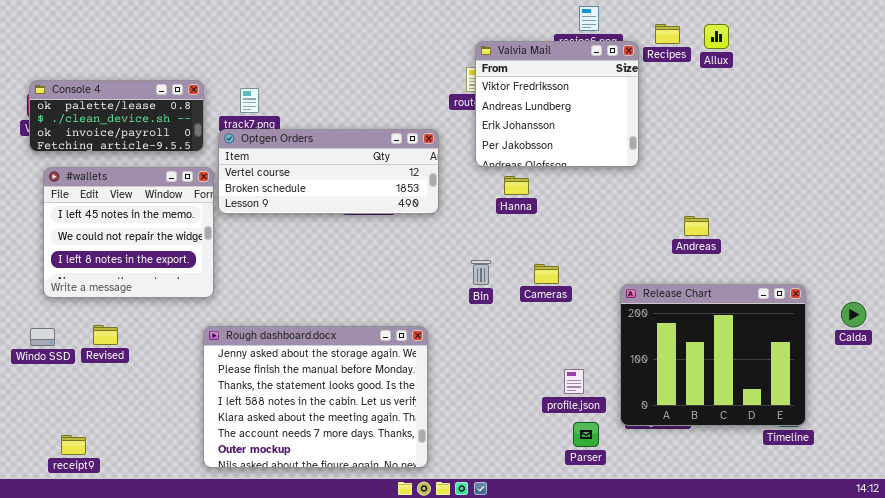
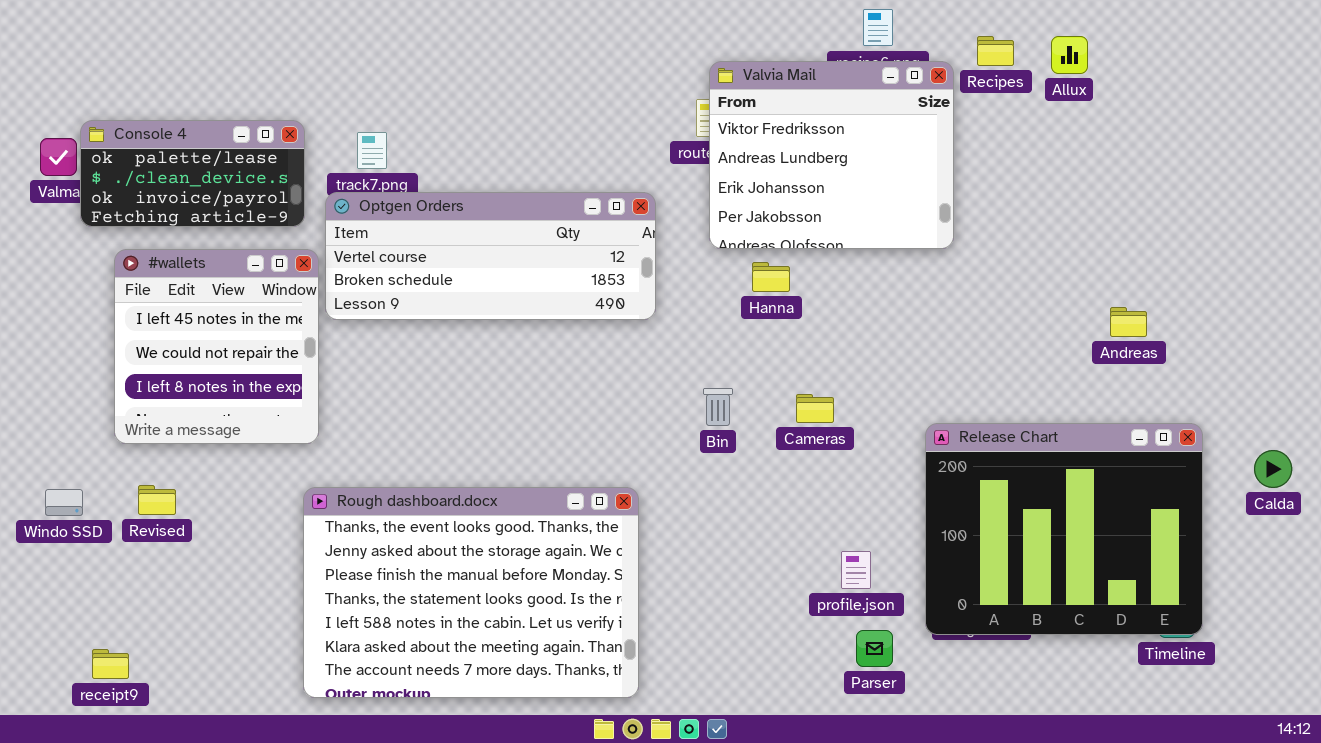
Console 4: [29,80,204,152] -> [80,120,305,227], resized
#wallets: [43,167,214,298] -> [114,249,319,444], resized
Andreas: [684,216,709,236] -> [1110,307,1147,337], moved
Rough dashboard.docx: [203,326,428,468] -> [303,487,639,698], scrolled up 1 row

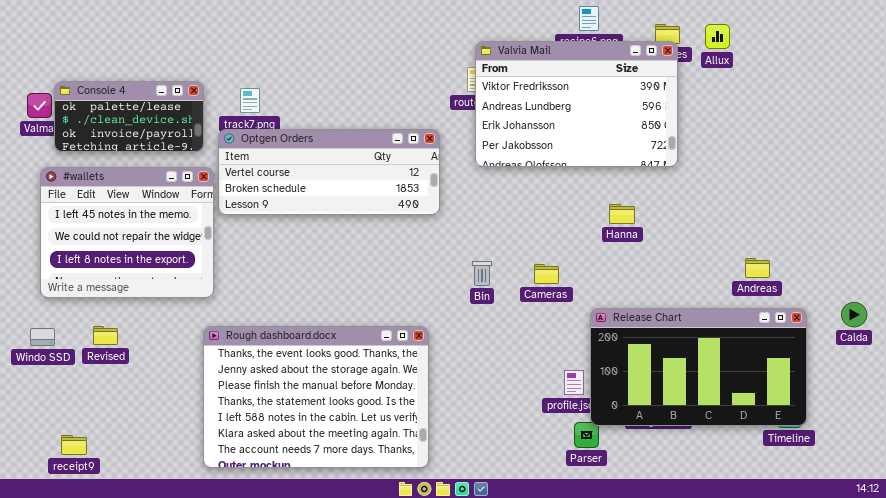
Valvia Mail: [709,61,954,249] -> [475,41,678,167], resized
#wallets: [114,249,319,444] -> [40,167,214,298], resized
Hanna: [752,262,790,292] -> [609,204,635,224], moved
Andreas: [1110,307,1147,337] -> [745,258,770,278], moved
Release Chart: [925,423,1203,635] -> [590,308,807,426], resized

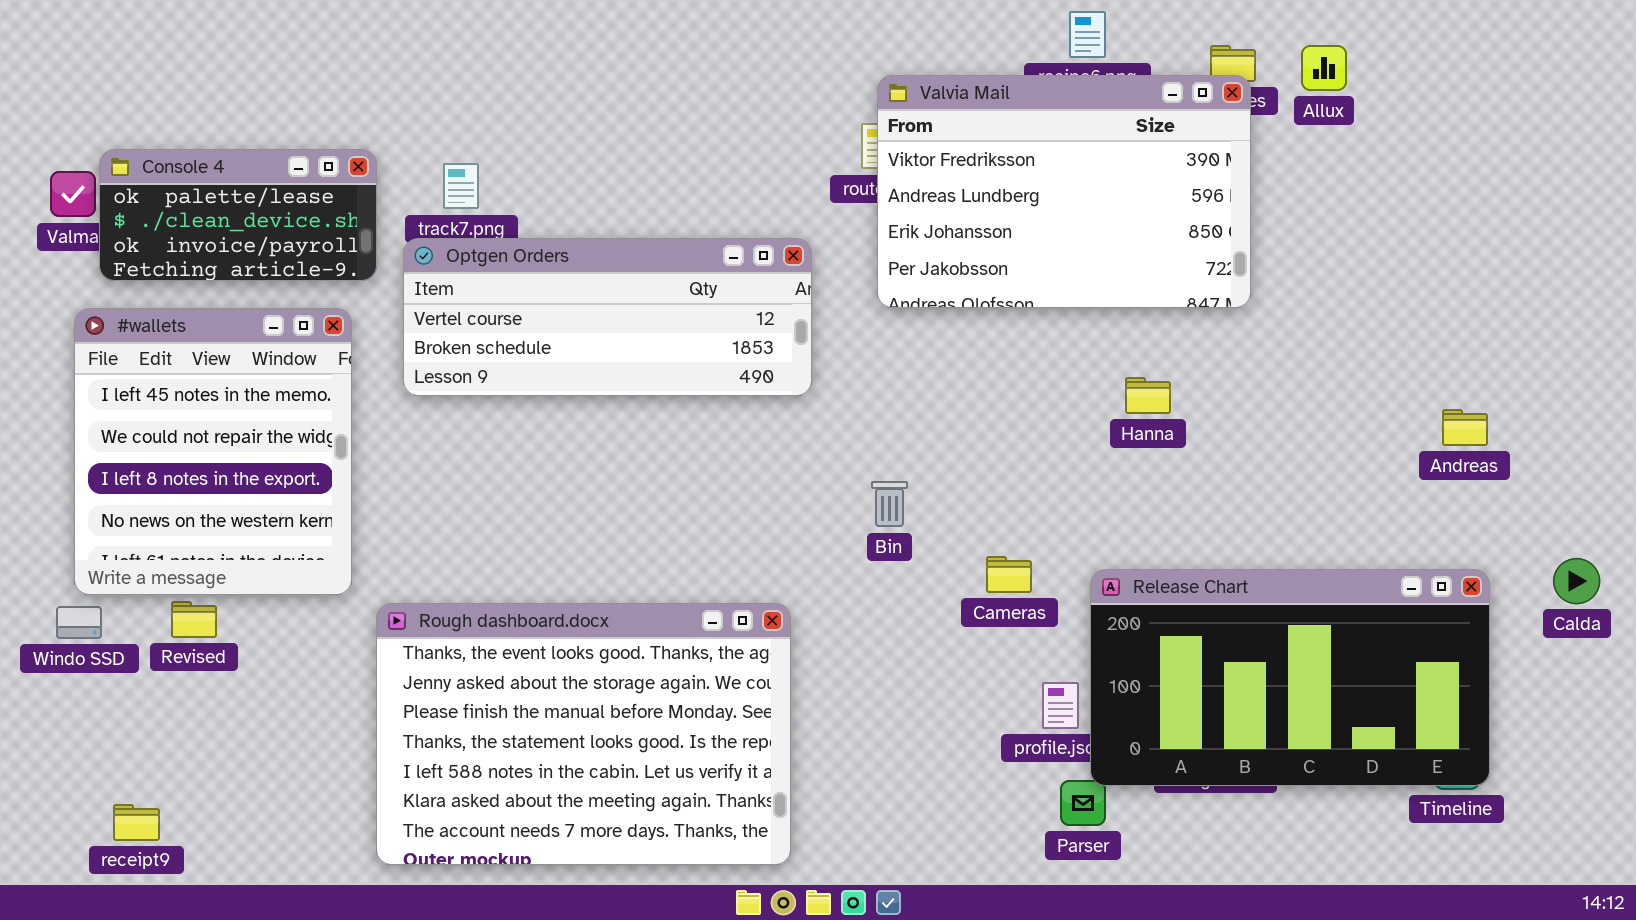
#wallets: [40,167,214,298] -> [74,308,352,595], resized
Andreas: [745,258,770,278] -> [1442,409,1488,446], moved
Cameras: [534,264,559,284] -> [986,556,1032,593], moved

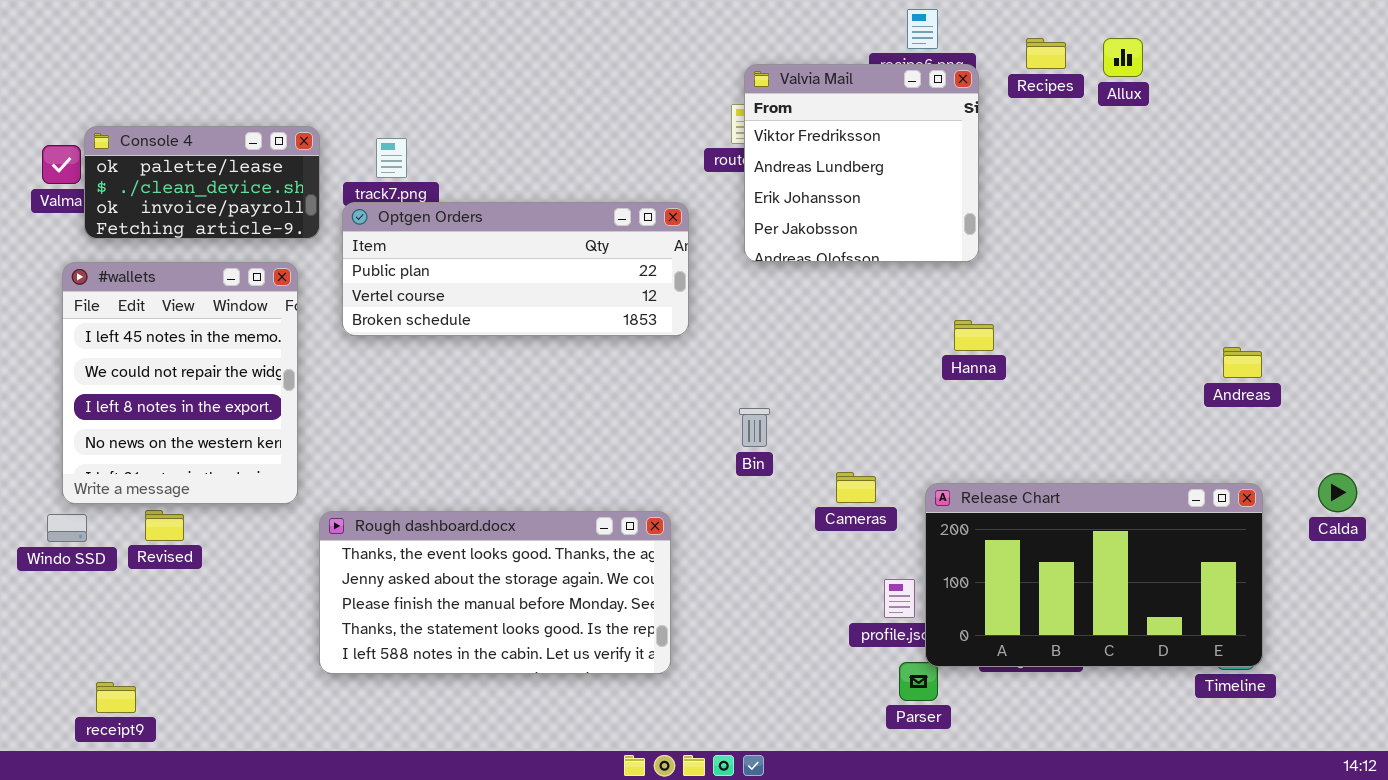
Valvia Mail: [877,75,1251,308] -> [744,64,979,262], resized
Optgen Orders: [403,238,812,396] -> [342,202,689,336], scrolled up 1 row
Rough dashboard.docx: [376,603,791,865] -> [319,511,671,674], resized

